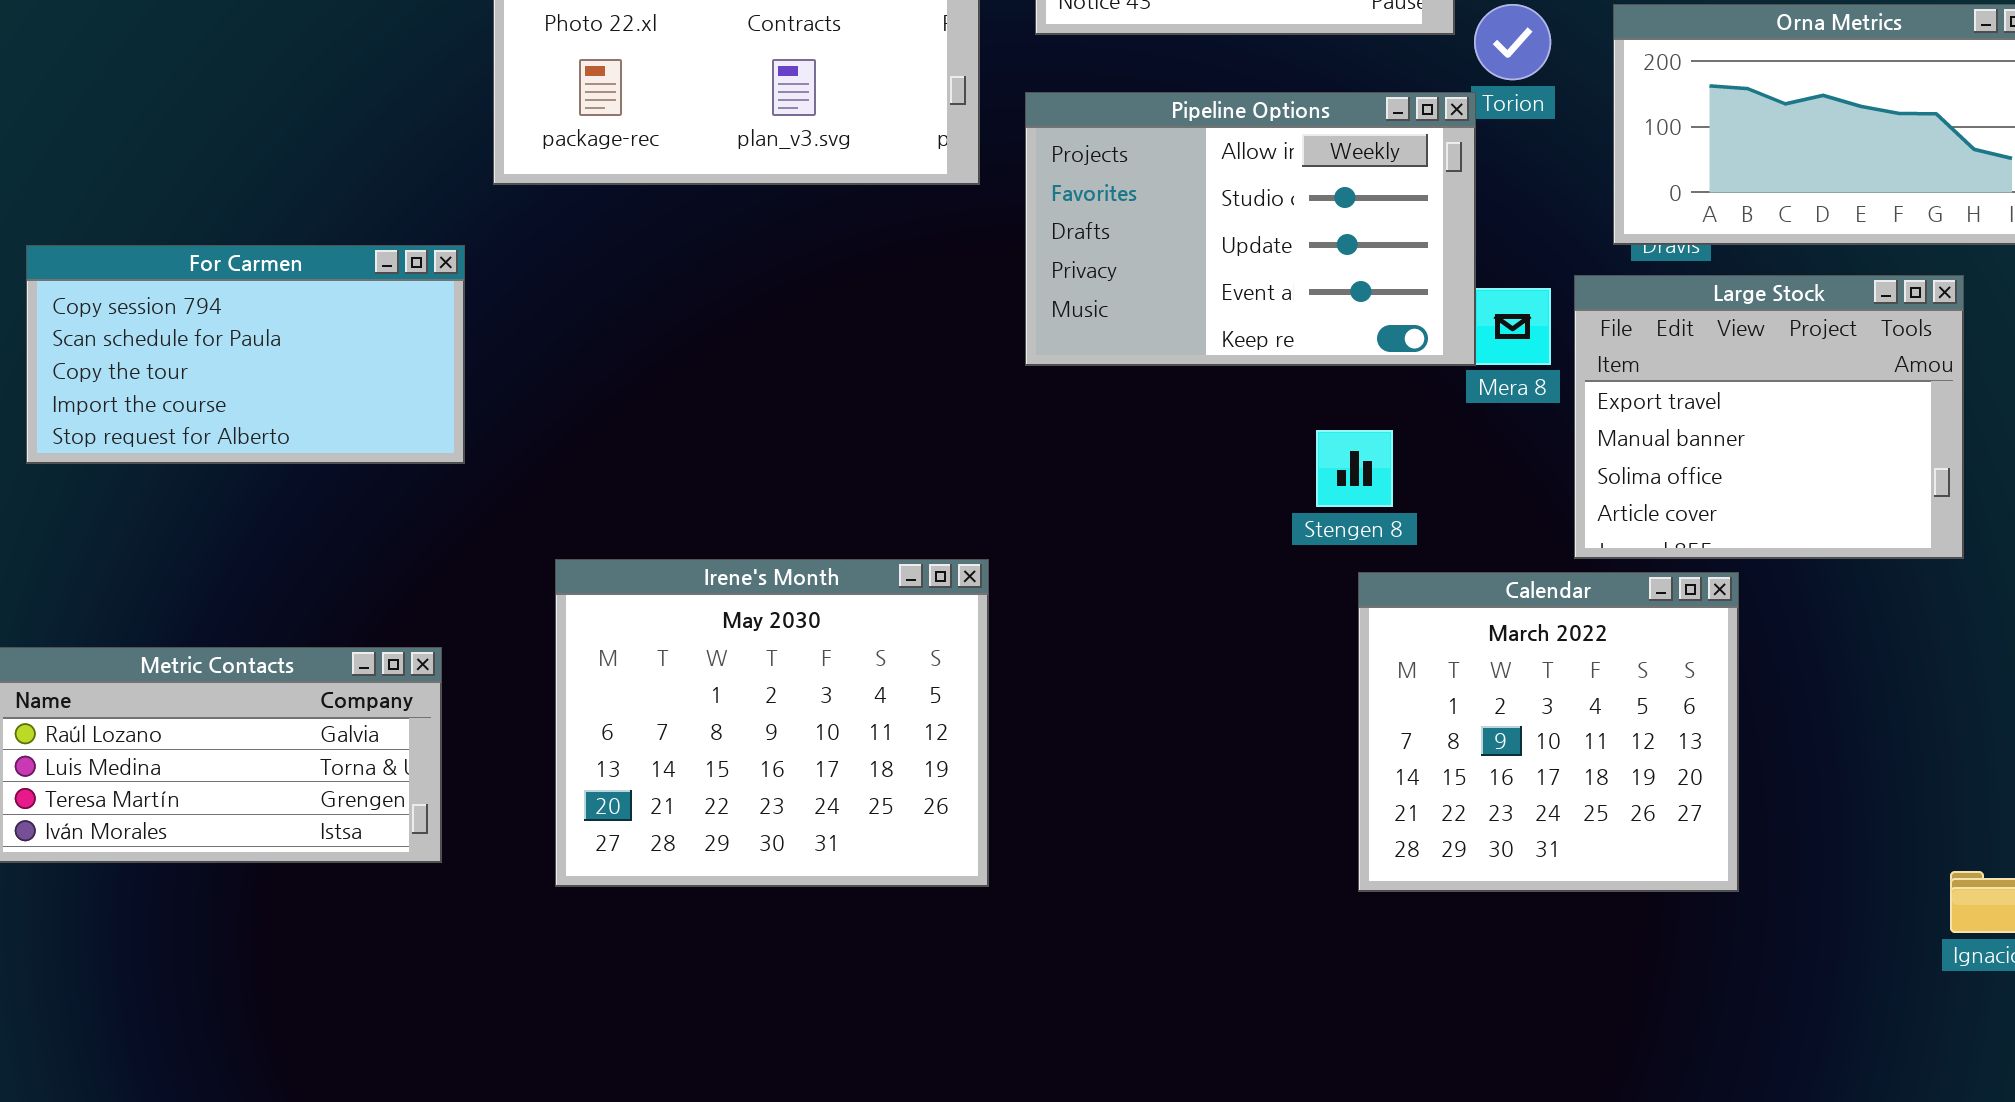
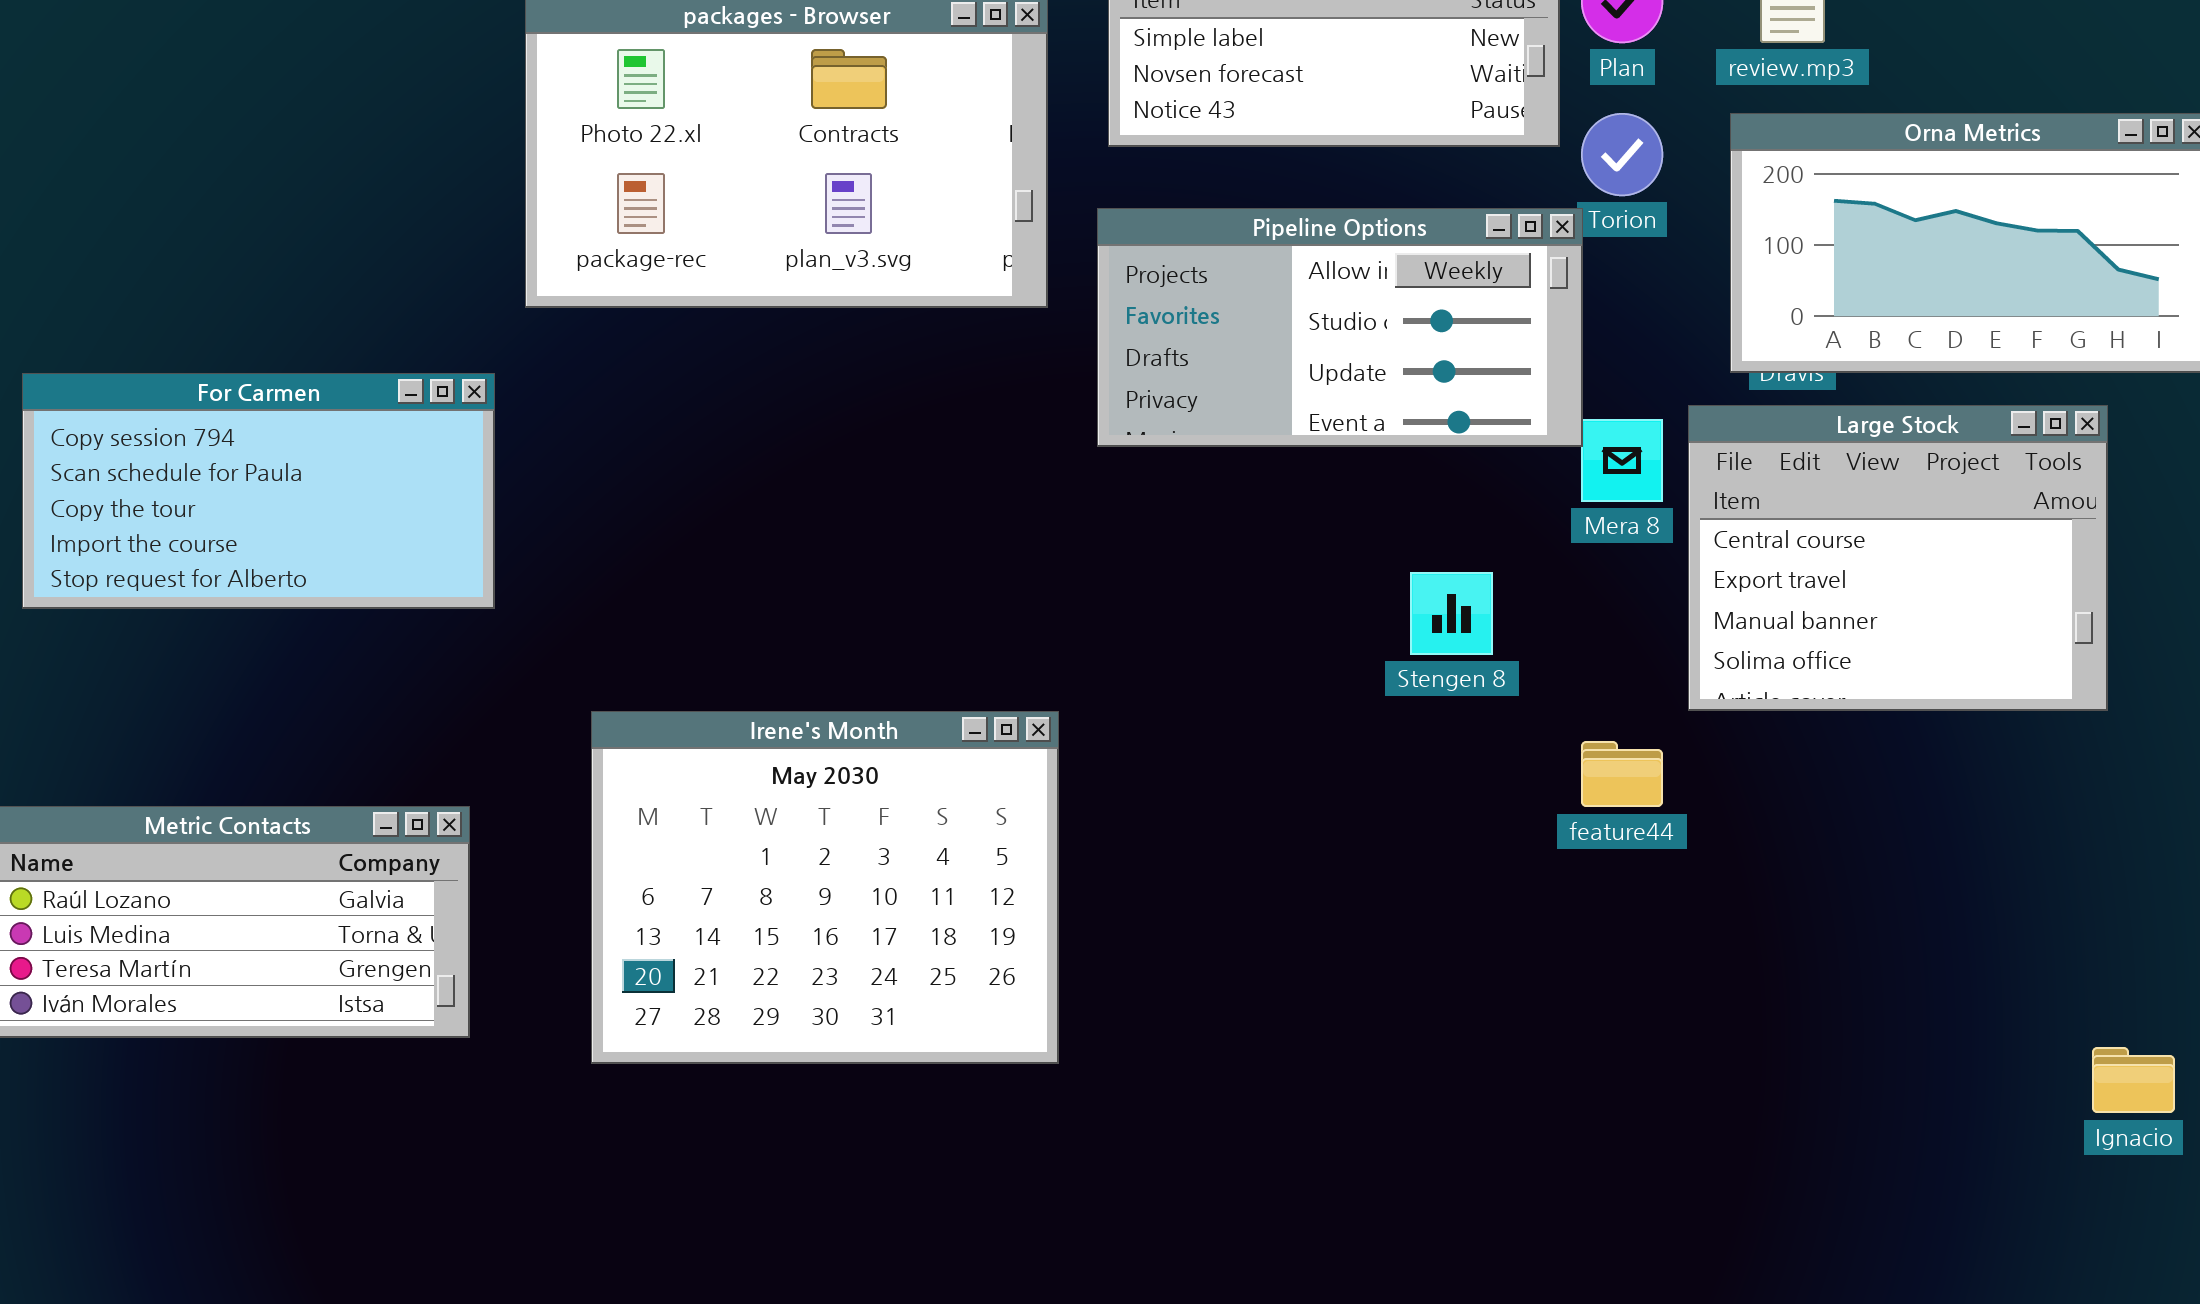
Pipeline Options: [1025,92,1476,366] -> [1097,208,1583,447], resized
Large Stock: [1574,275,1964,559] -> [1688,405,2108,711], scrolled up 1 row
Calendar: [1358,572,1739,892] -> none, closed

